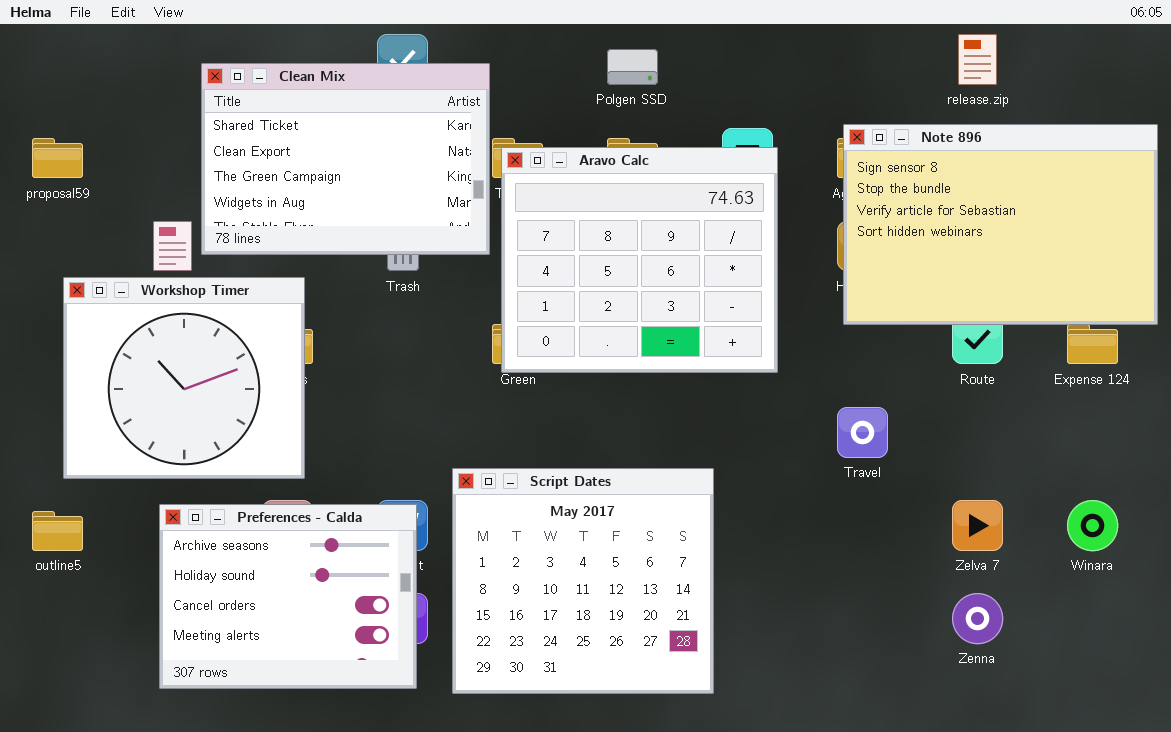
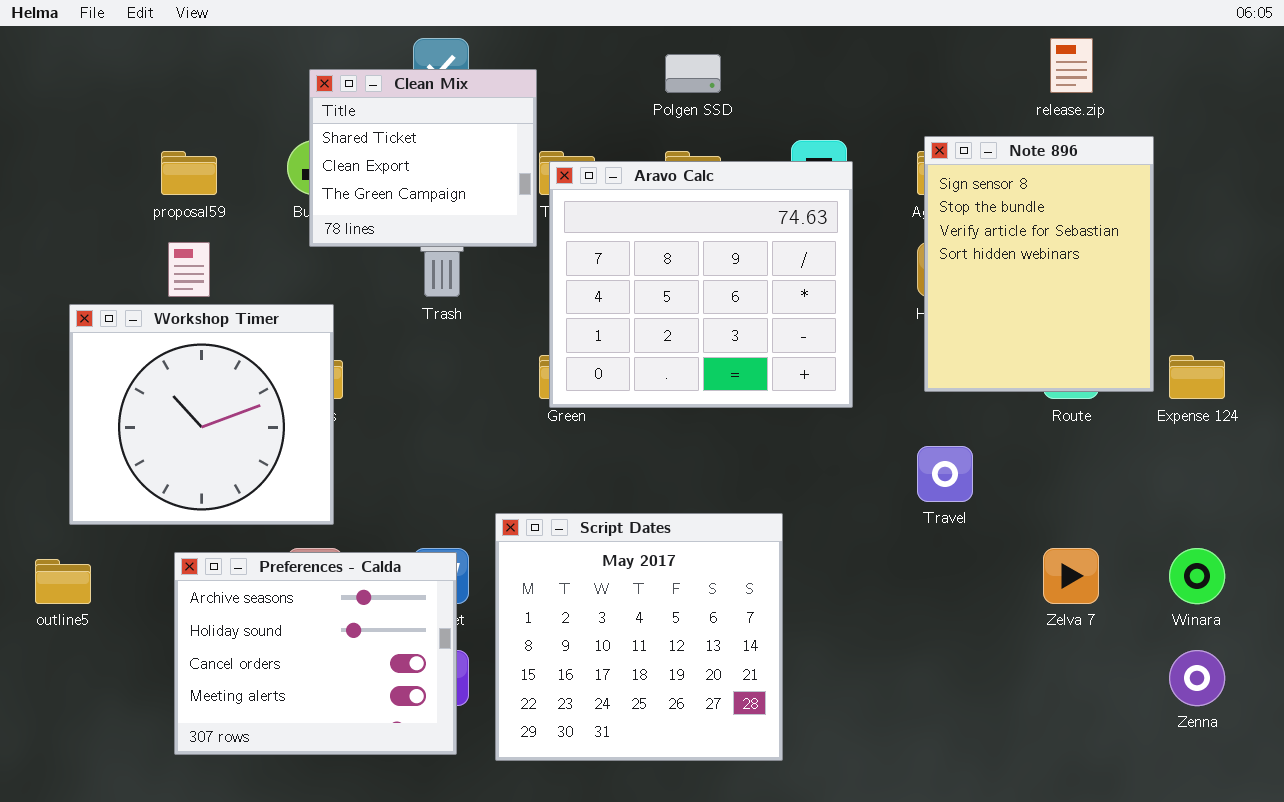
Clean Mix: [201,63,490,255] -> [309,69,537,247], resized
Note 896: [843,124,1158,325] -> [924,136,1154,392], resized
proposal59: [32,138,83,178] -> [161,151,217,195], moved
Zenna: [952,593,1003,644] -> [1169,650,1225,706], moved

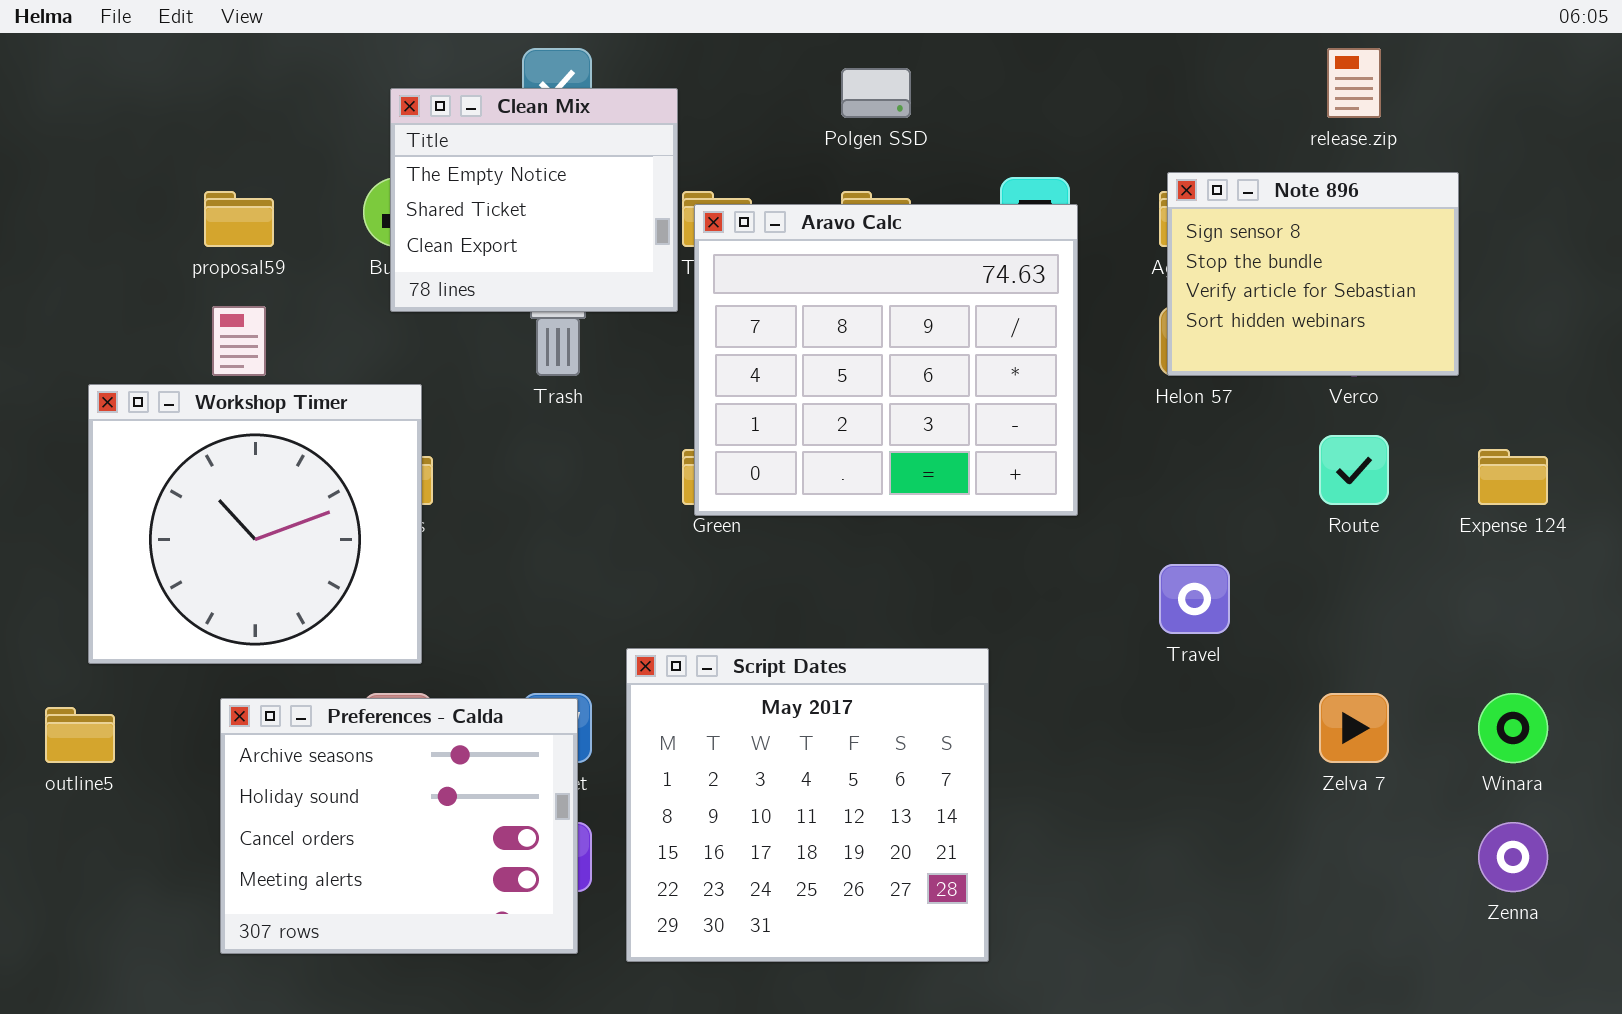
Clean Mix: [309,69,537,247] -> [390,88,678,312], scrolled up 1 row
Note 896: [924,136,1154,392] -> [1167,172,1459,376], resized

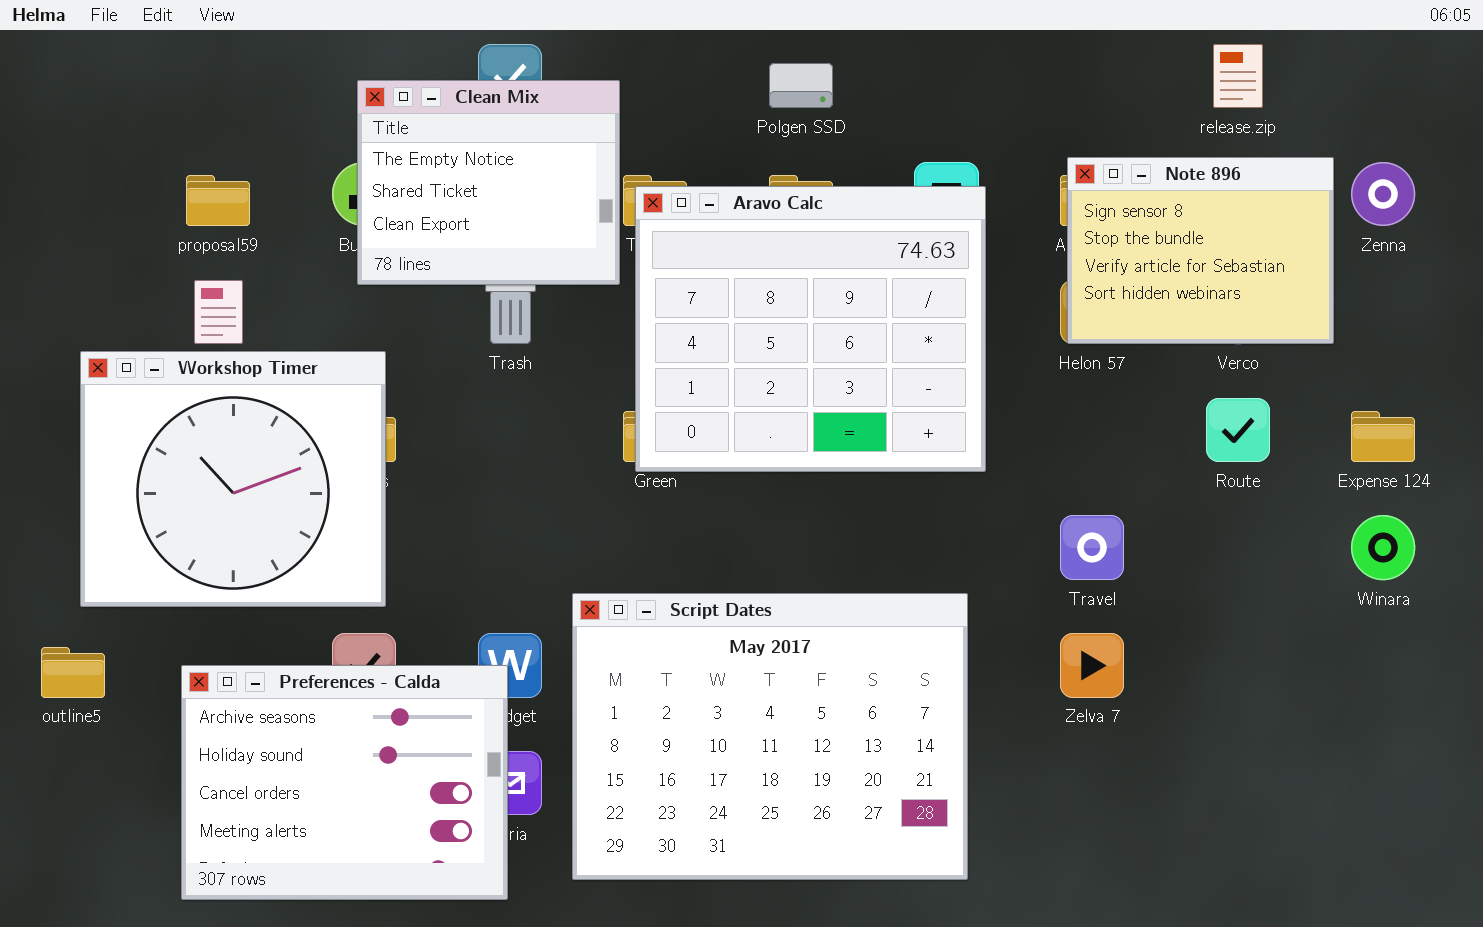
Script Dates: [626,648,989,962] -> [572,593,968,880], resized
Zelva 7: [1319,693,1389,763] -> [1060,633,1124,698], moved
Winara: [1478,693,1548,763] -> [1351,515,1415,580], moved
Preferences - Calda: [220,698,578,954] -> [181,665,508,900], moved
Zenna: [1478,822,1548,892] -> [1351,162,1415,226], moved

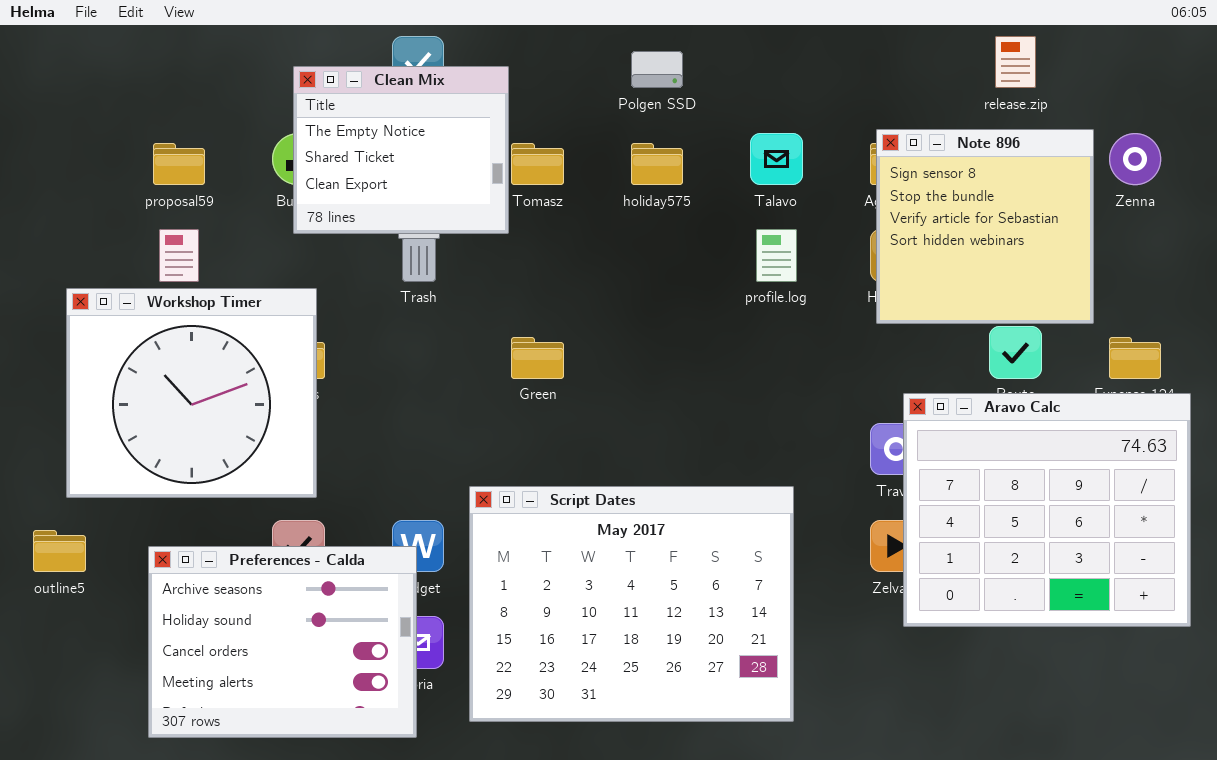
Note 896: [1067,157,1334,344] -> [876,129,1094,324], resized
Aravo Calc: [635,186,986,472] -> [903,393,1191,627], moved

